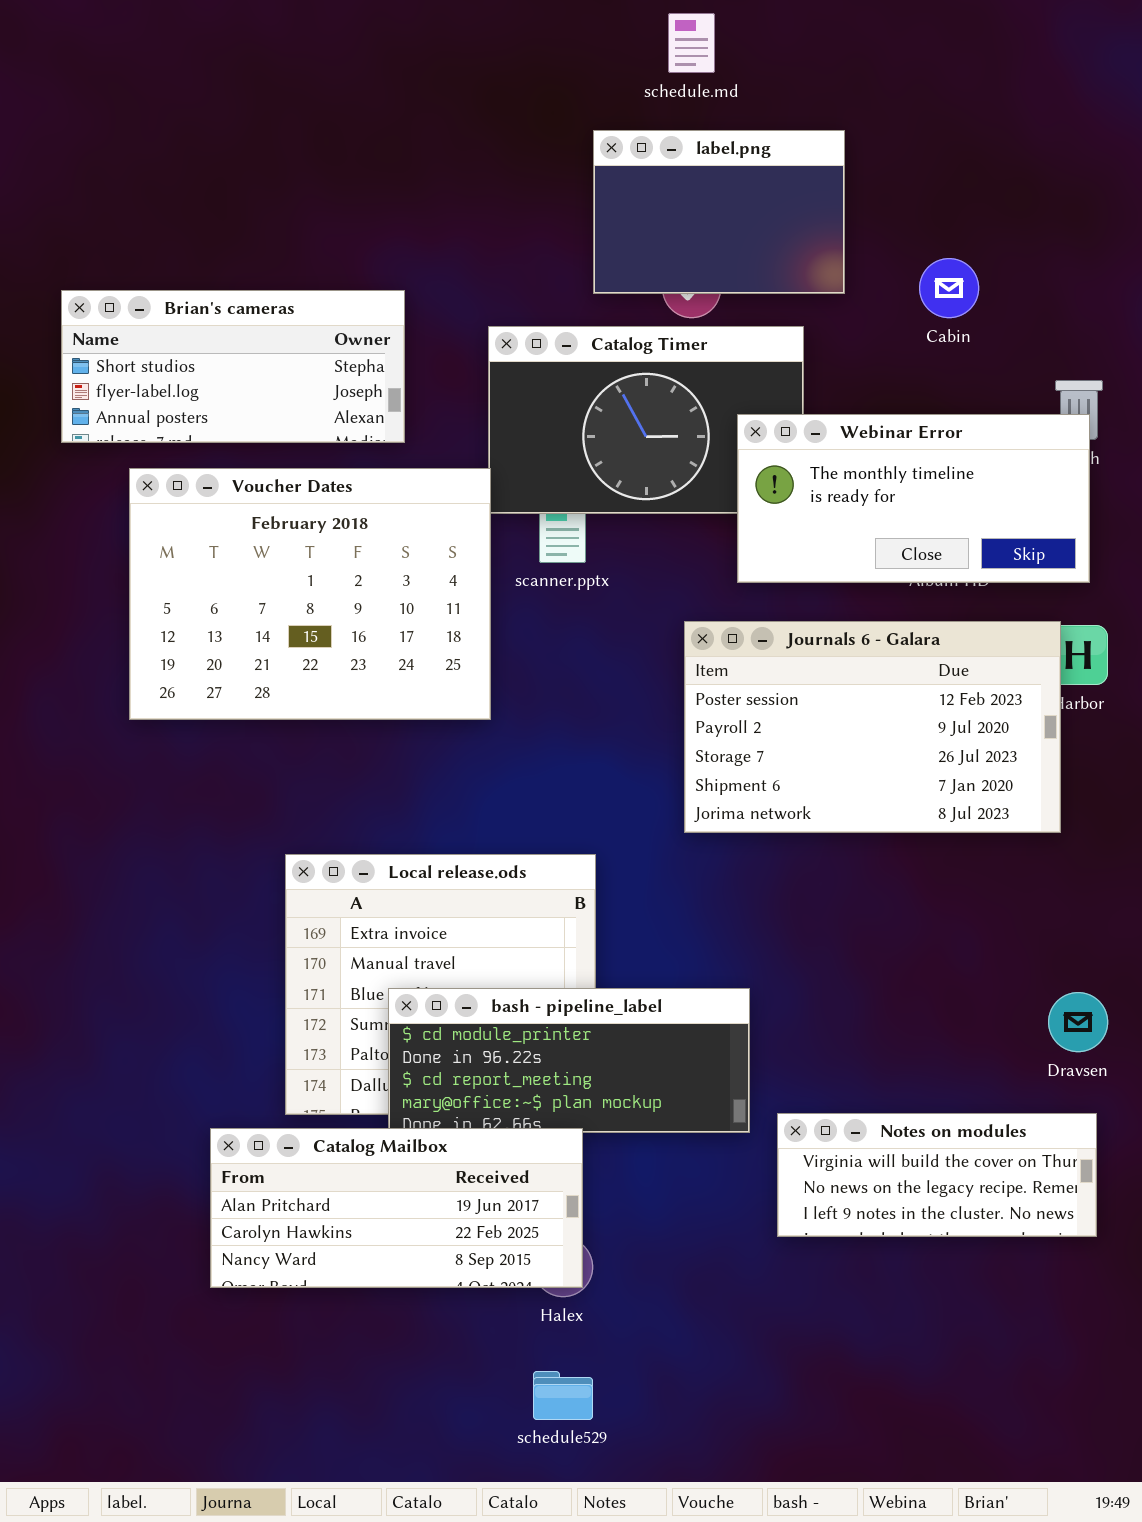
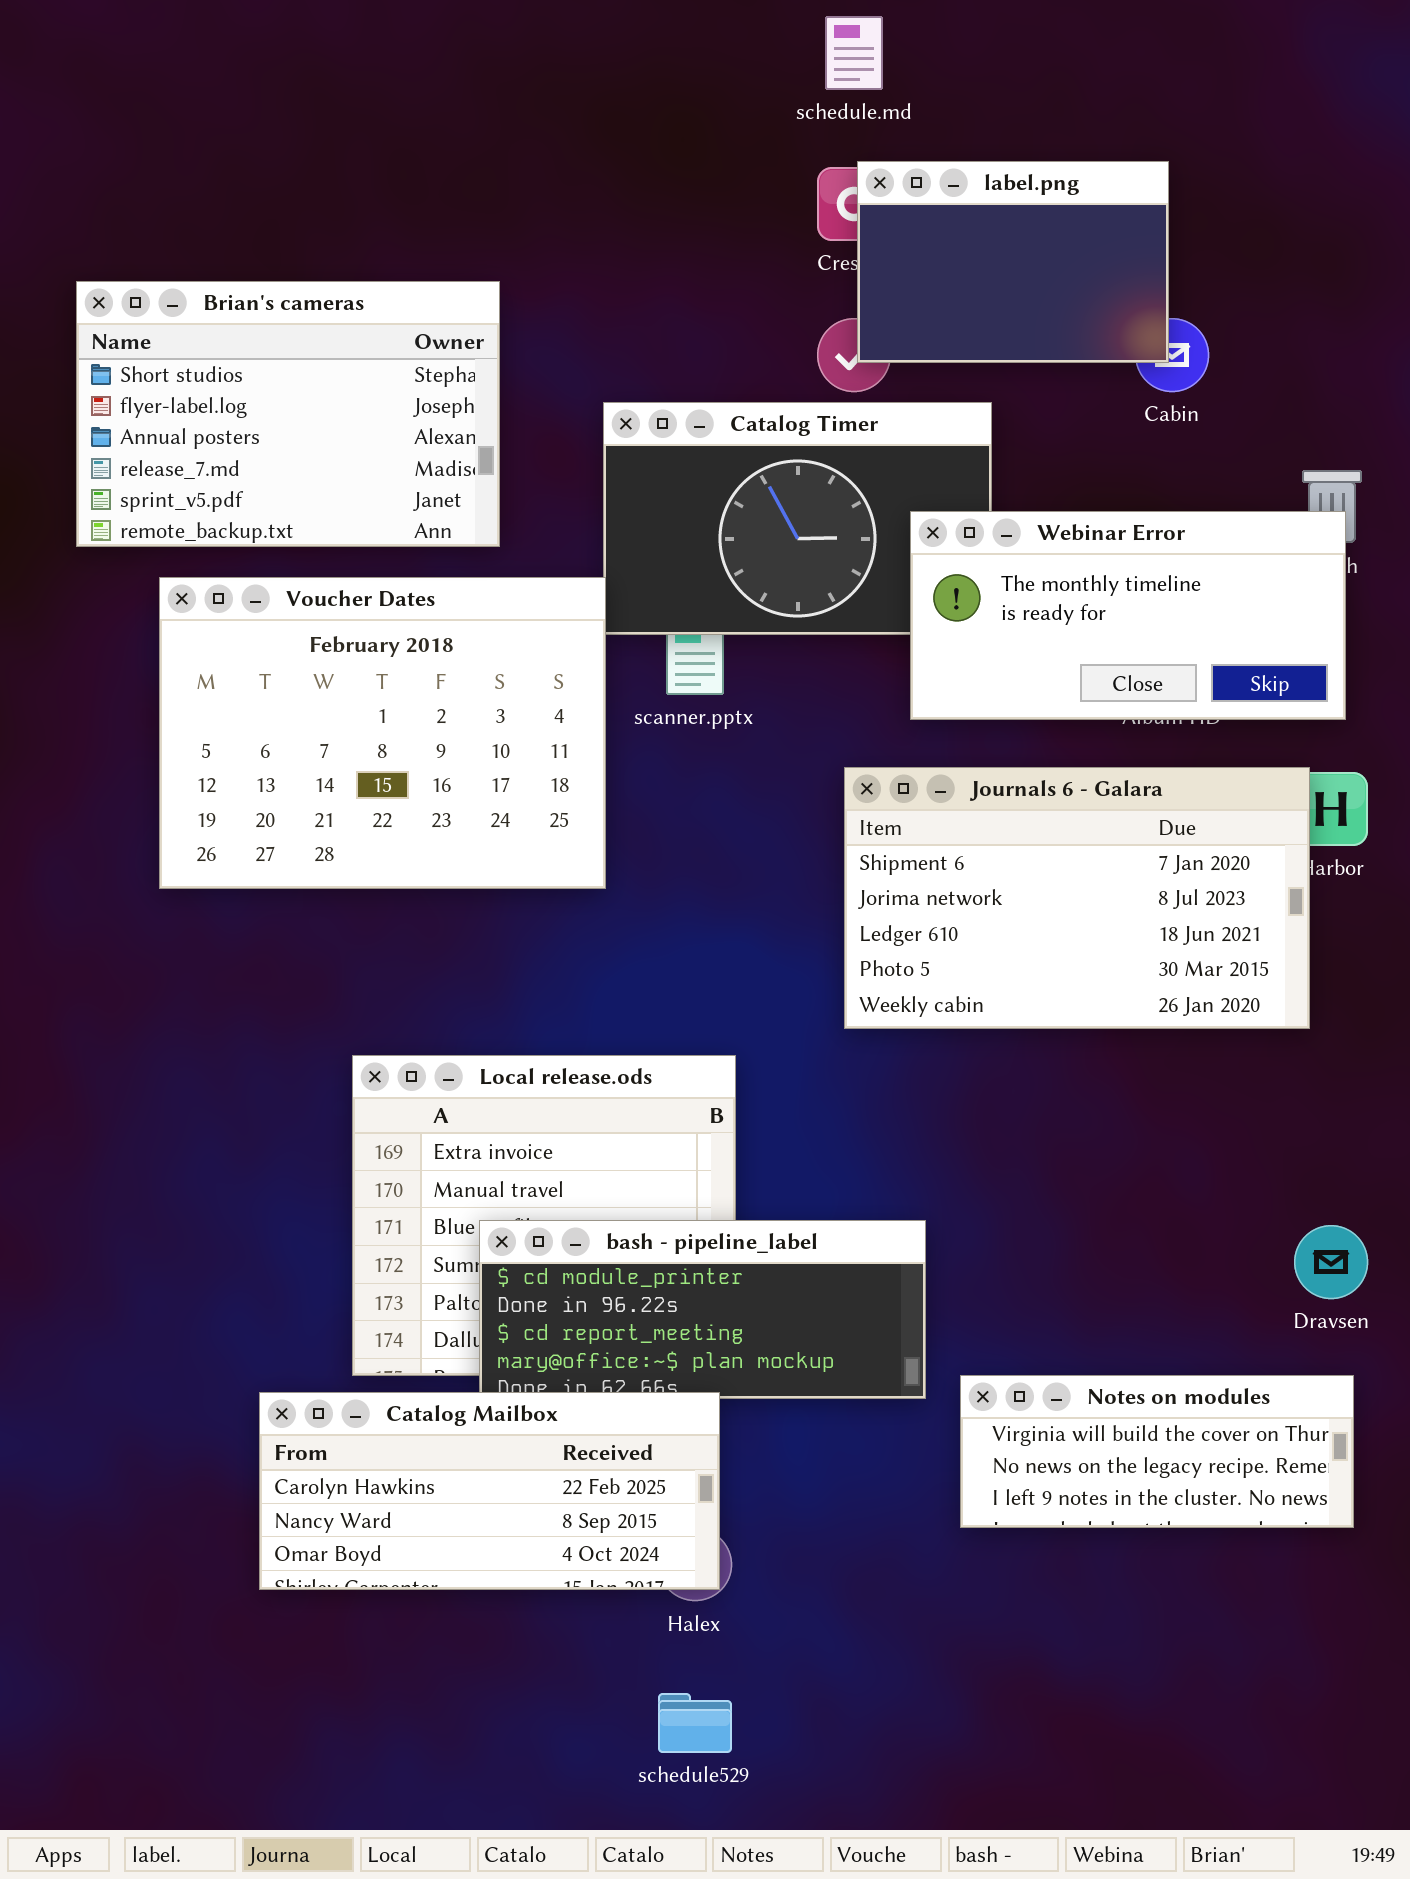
label.png: [593,130,845,294] -> [857,161,1169,363], moved
Brian's cameras: [61,290,405,443] -> [76,281,500,547], resized
Journals 6 - Galara: [684,621,1061,833] -> [844,767,1310,1029], scrolled down 3 rows
Catalog Mailbox: [210,1128,583,1288] -> [259,1392,720,1590], scrolled down 1 row

